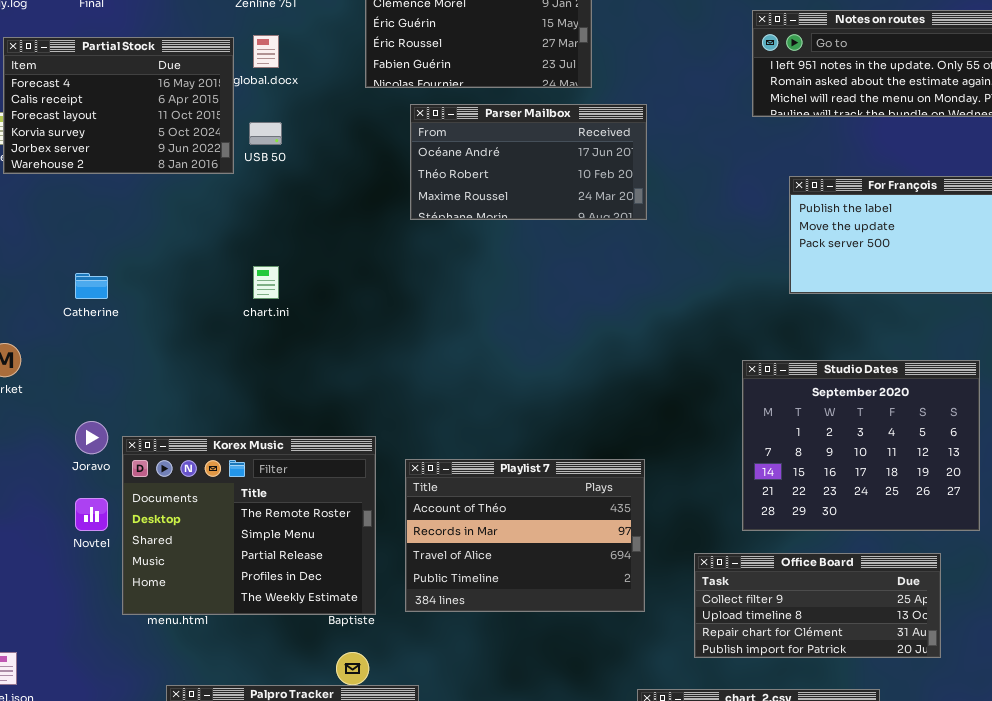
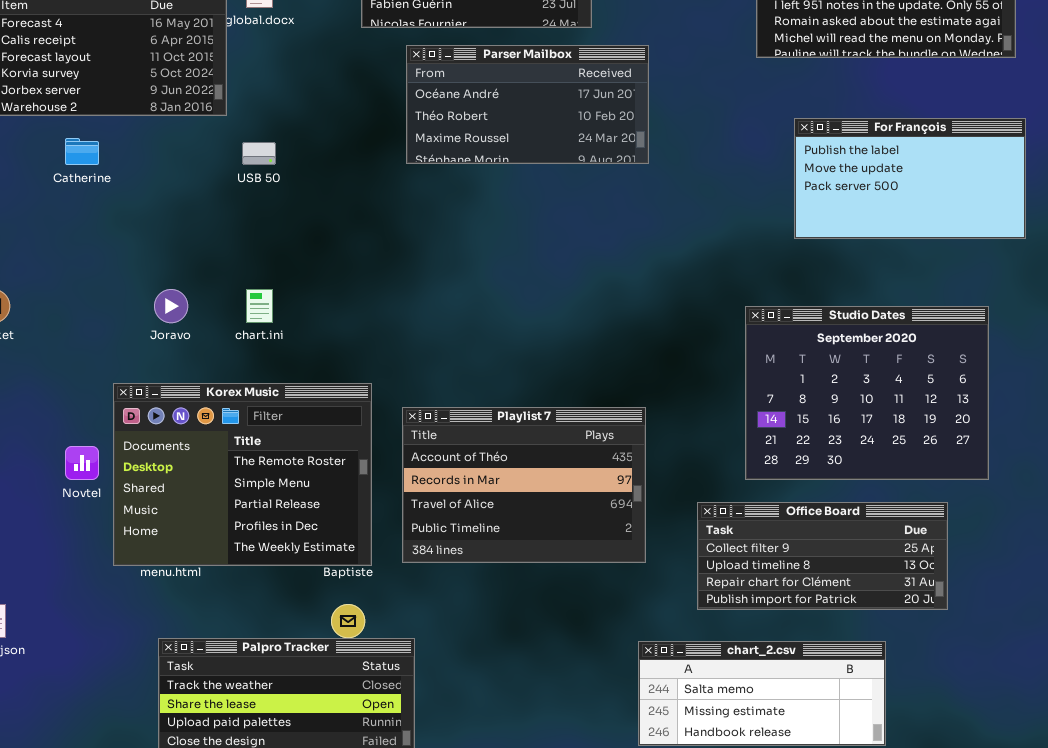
USB 50: [249,122,282,145] -> [242,142,276,165], moved
chart.ini: [253,266,279,299] -> [246,289,273,323], moved
Catherine: [75,273,108,299] -> [65,138,99,165], moved
Joravo: [75,421,108,454] -> [154,289,188,323], moved

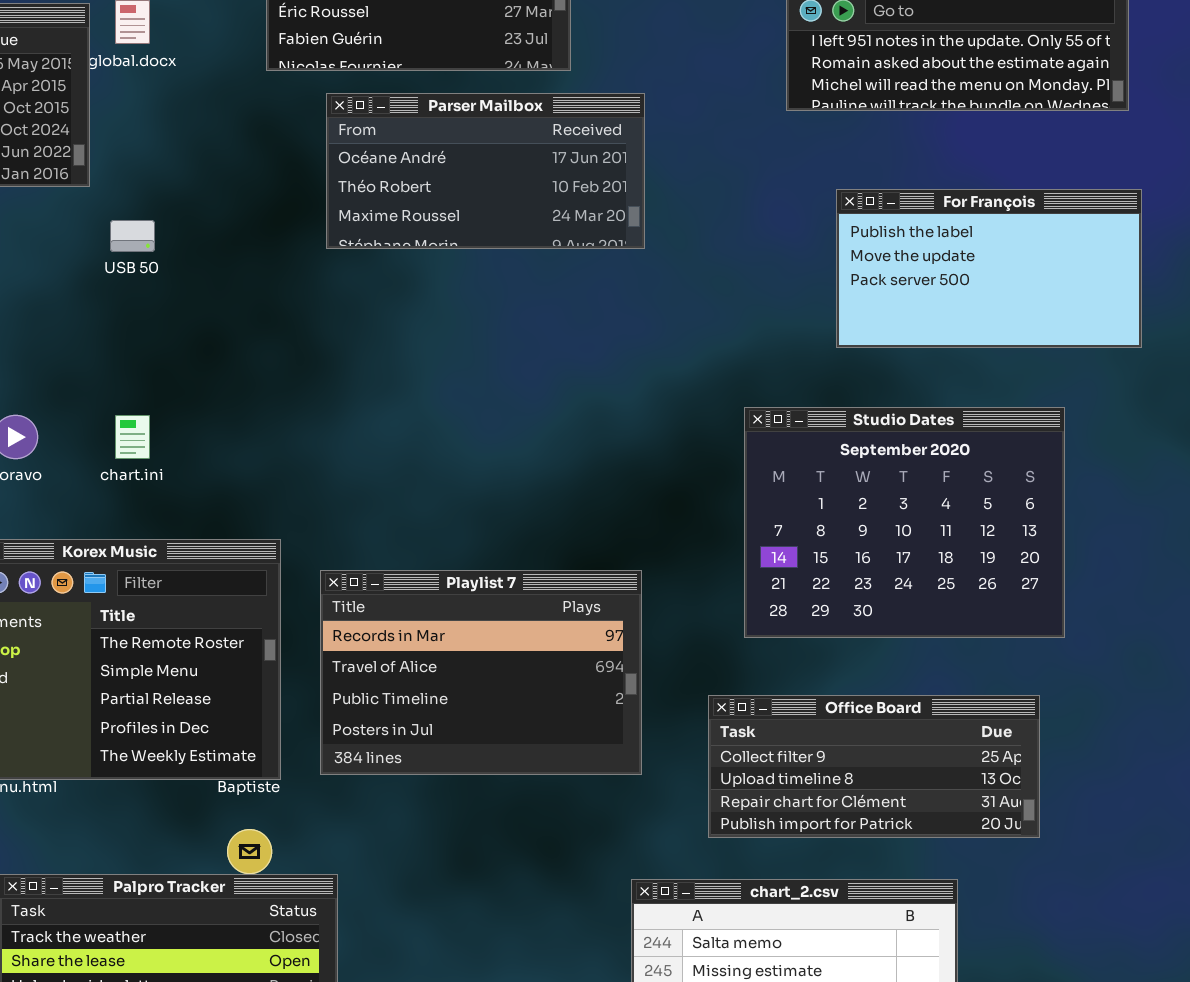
Studio Dates: [745,306,989,480] -> [744,407,1065,638], moved
Playlist 7: [402,407,646,563] -> [320,570,642,775], scrolled down 1 row

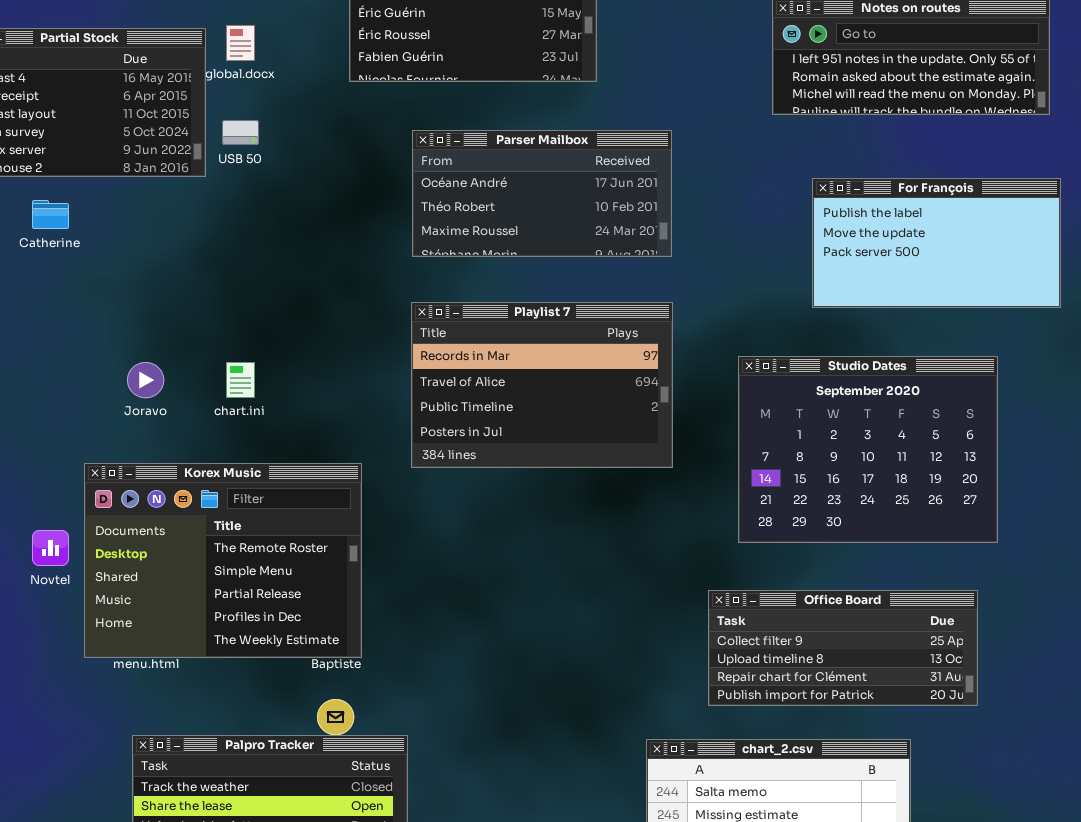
Parser Mailbox: [326,93,645,249] -> [412,130,672,257], moved
USB 50: [110,220,155,252] -> [222,120,259,145], moved
Playlist 7: [320,570,642,775] -> [411,302,673,468], moved

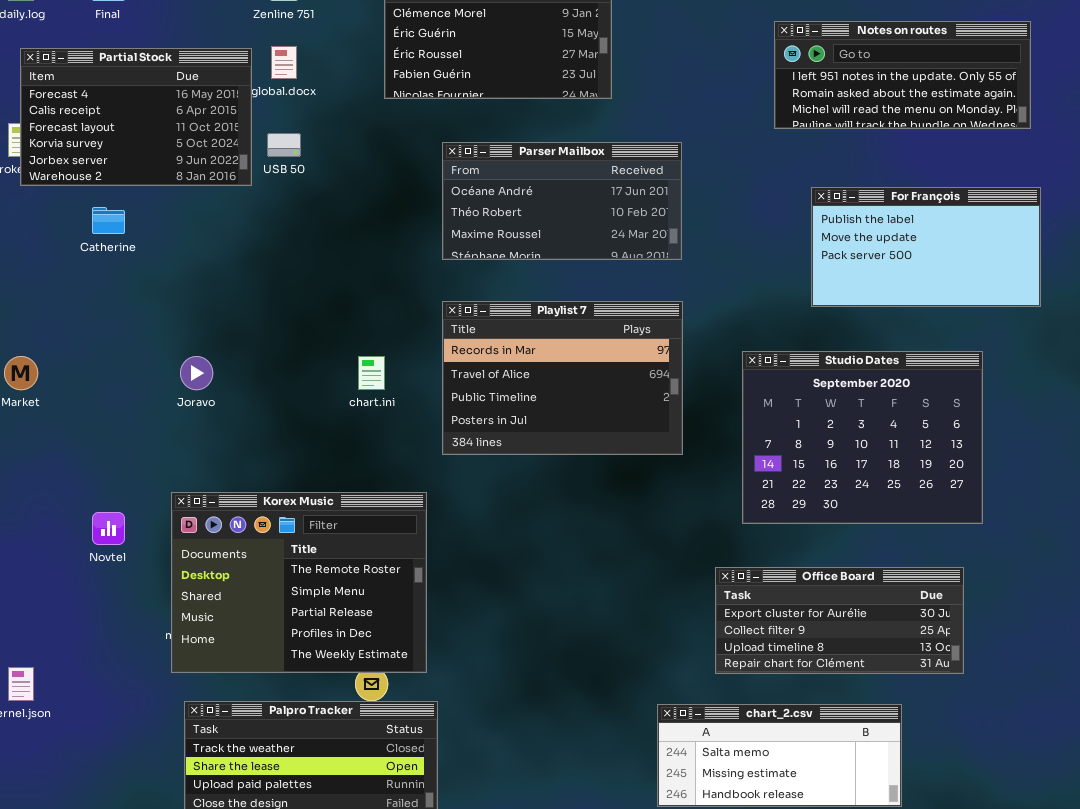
chart.ini: [226,362,255,398] -> [358,356,385,390], moved
Korex Music: [84,463,362,658] -> [171,492,427,673], moved
Office Board: [708,590,978,706] -> [715,567,964,674], scrolled up 1 row

